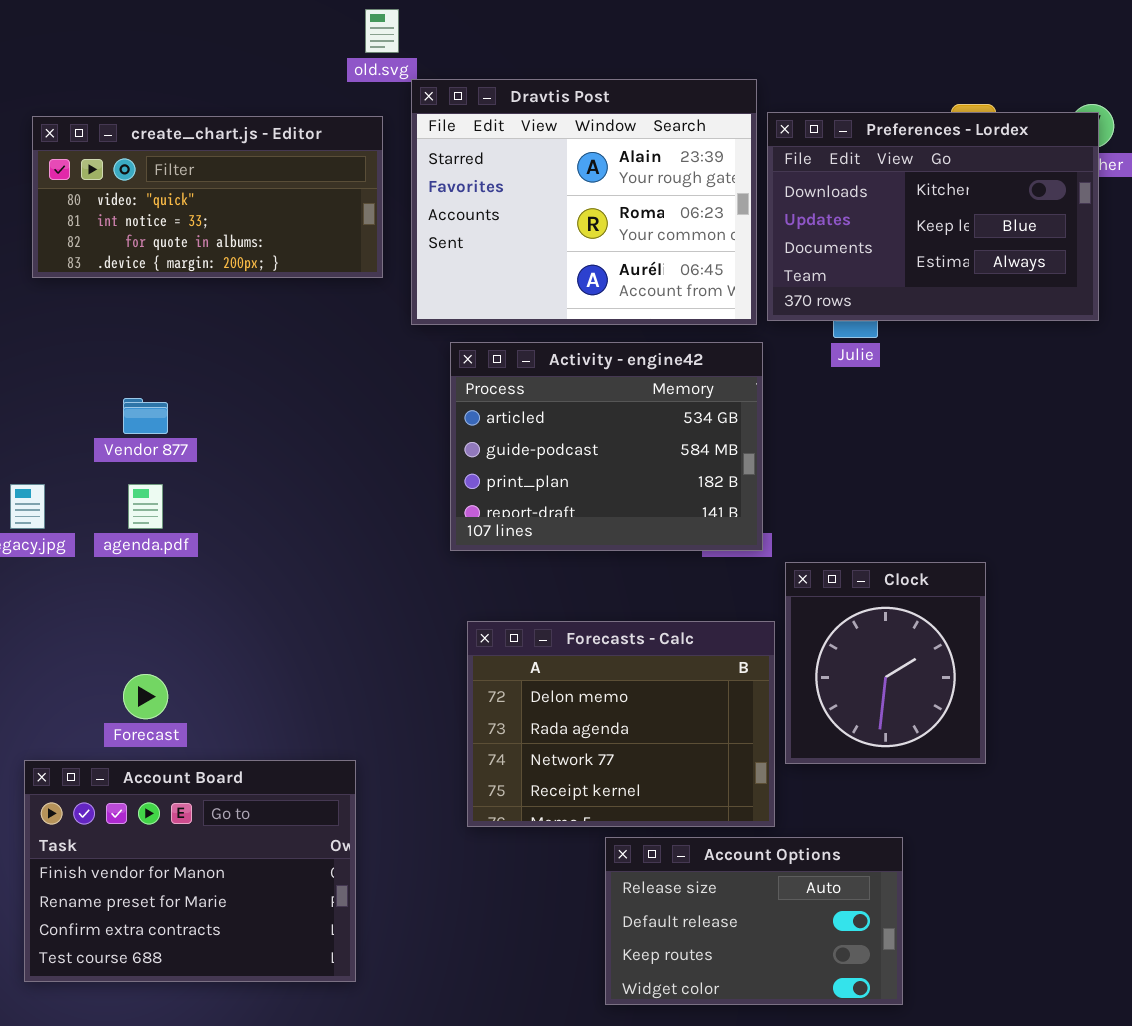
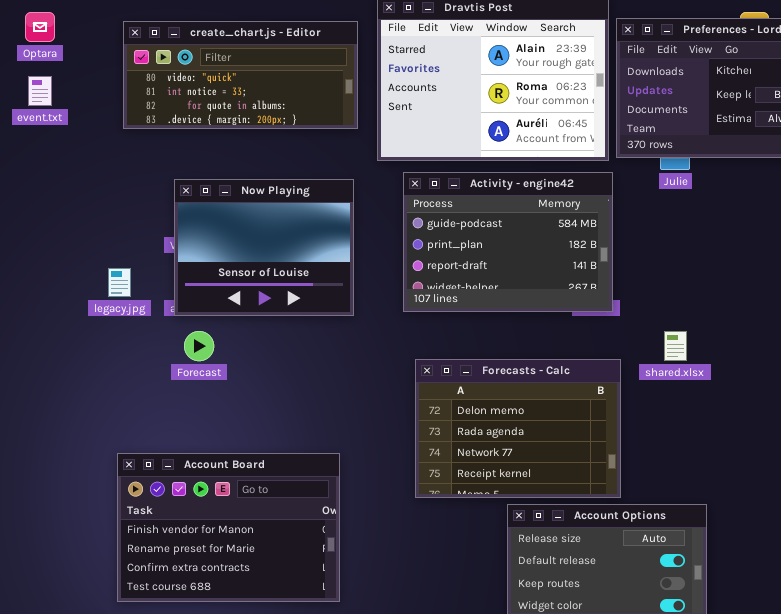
Activity - engine42: [450,342,763,551] -> [403,172,613,312], scrolled down 1 row
Now Playing: none -> [174,179,354,316], opened
Clock: [785,562,986,764] -> none, closed
Forecast: [123,674,168,719] -> [184,331,214,361], moved

